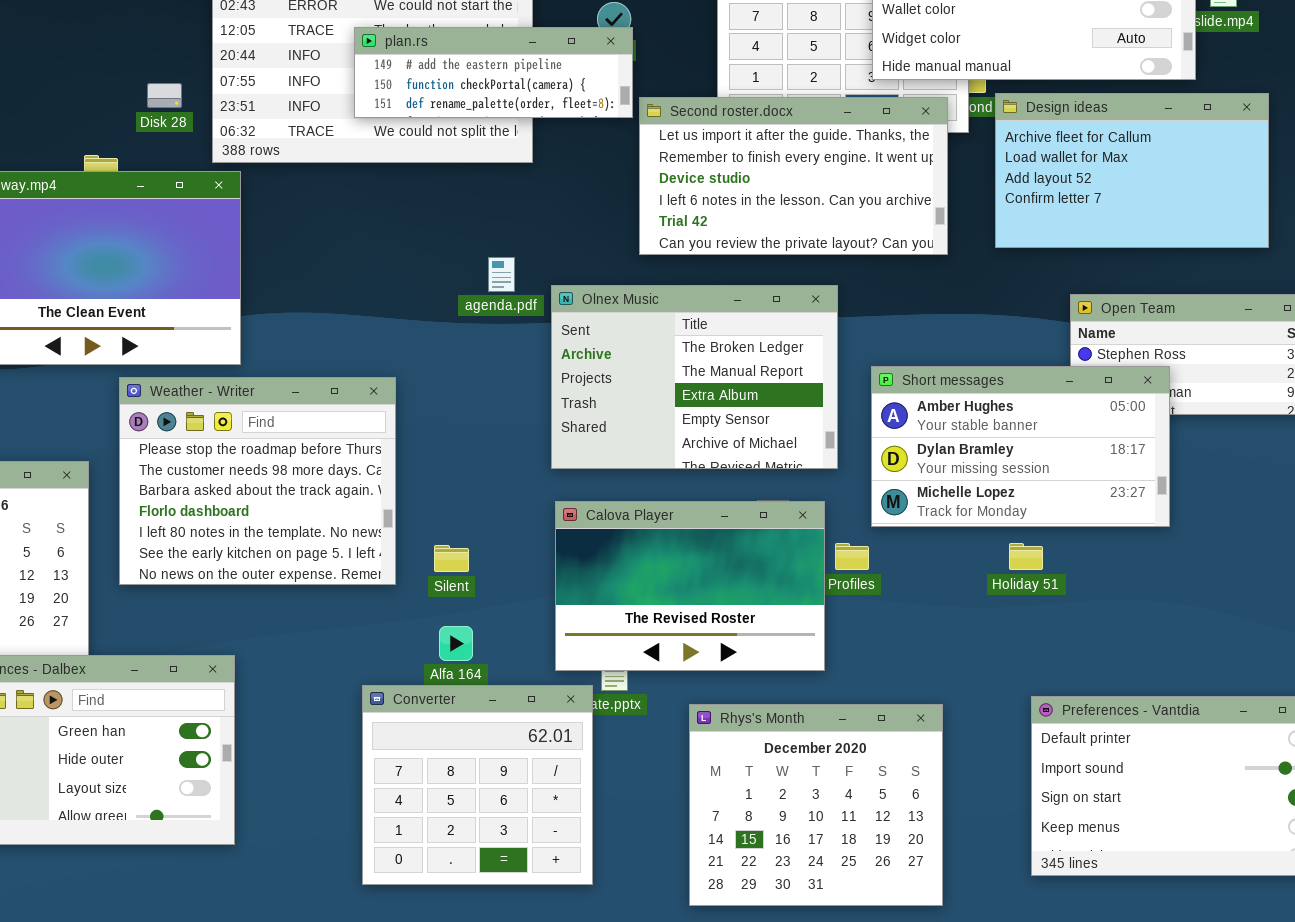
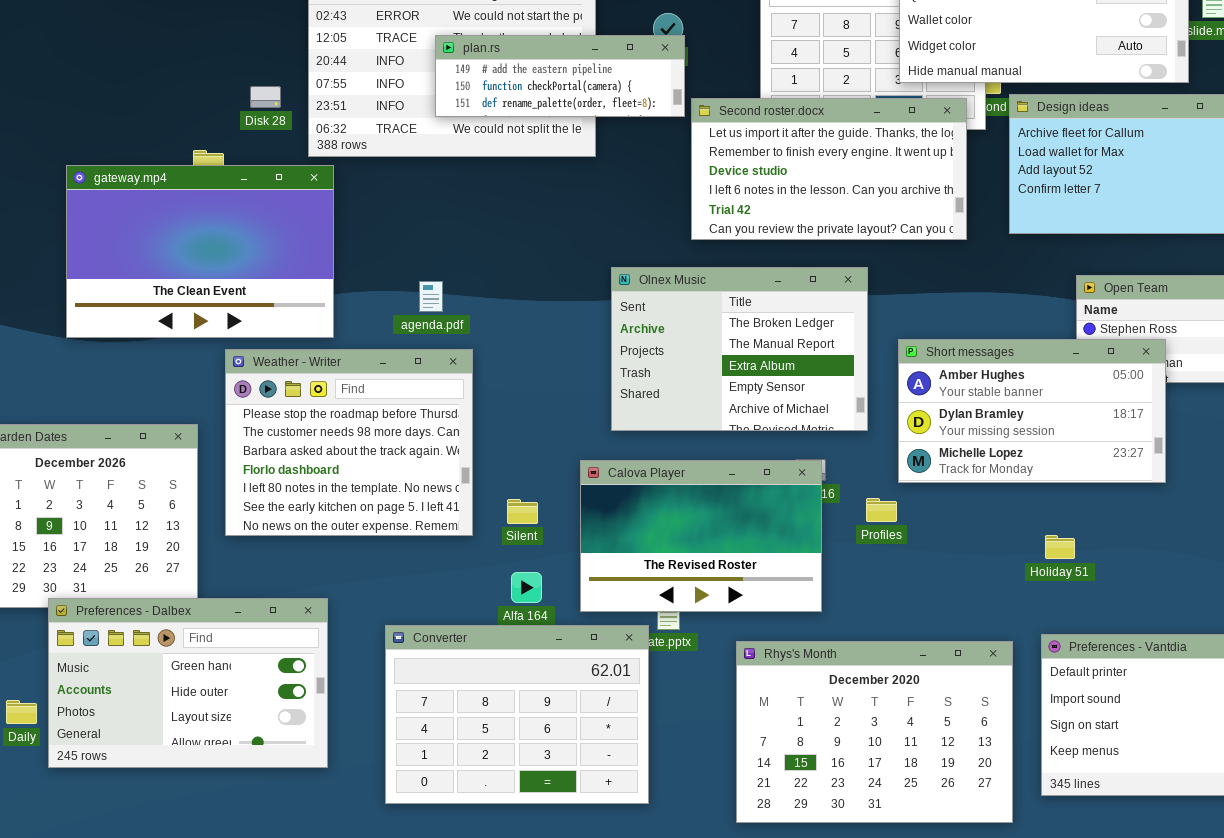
agenda.pdf: [488,257,515,292] -> [419,281,443,312], moved
Calova Player: [555,501,825,671] -> [580,460,822,612], moved
Holiday 51: [1009,543,1043,570] -> [1045,535,1075,559], moved
Converter: [362,685,593,885] -> [385,625,649,804], resized
Rhys's Month: [689,704,943,906] -> [736,641,1013,823], resized

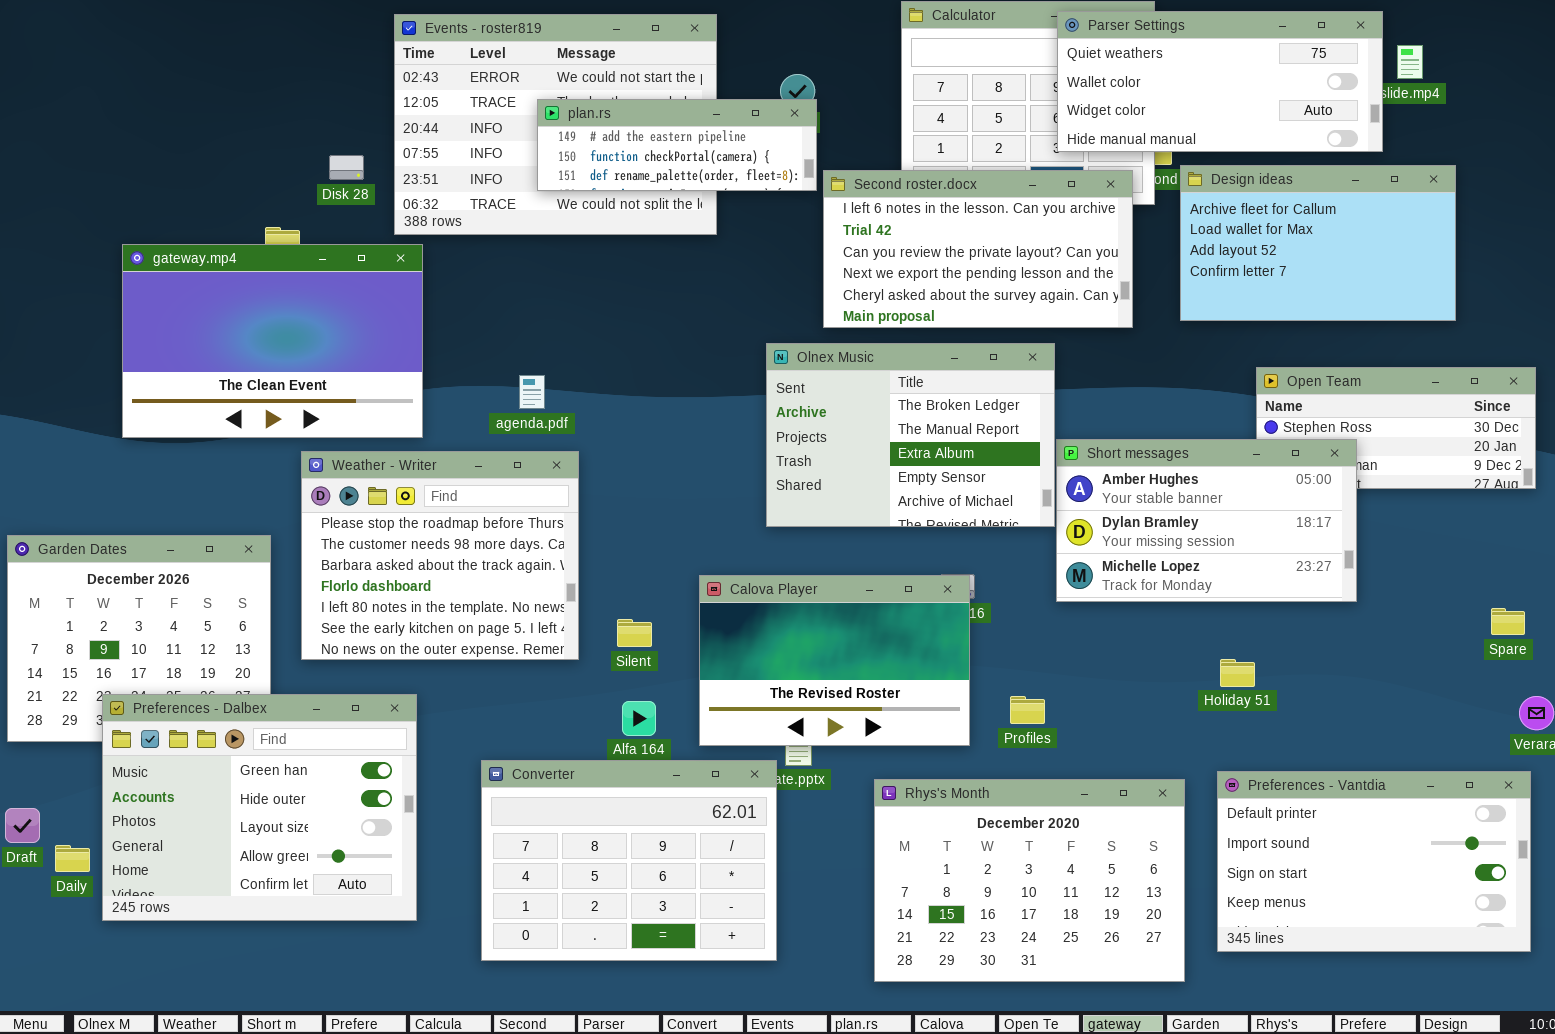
Second roster.docx: [691,98,967,240] -> [823,170,1133,328], scrolled down 3 rows
Olnex Music: [611,267,868,431] -> [766,343,1055,527], moved
Profiles: [866,498,897,522] -> [1010,696,1045,724], moved
Preferences - Dalbex: [48,598,328,768] -> [102,694,417,921], resized

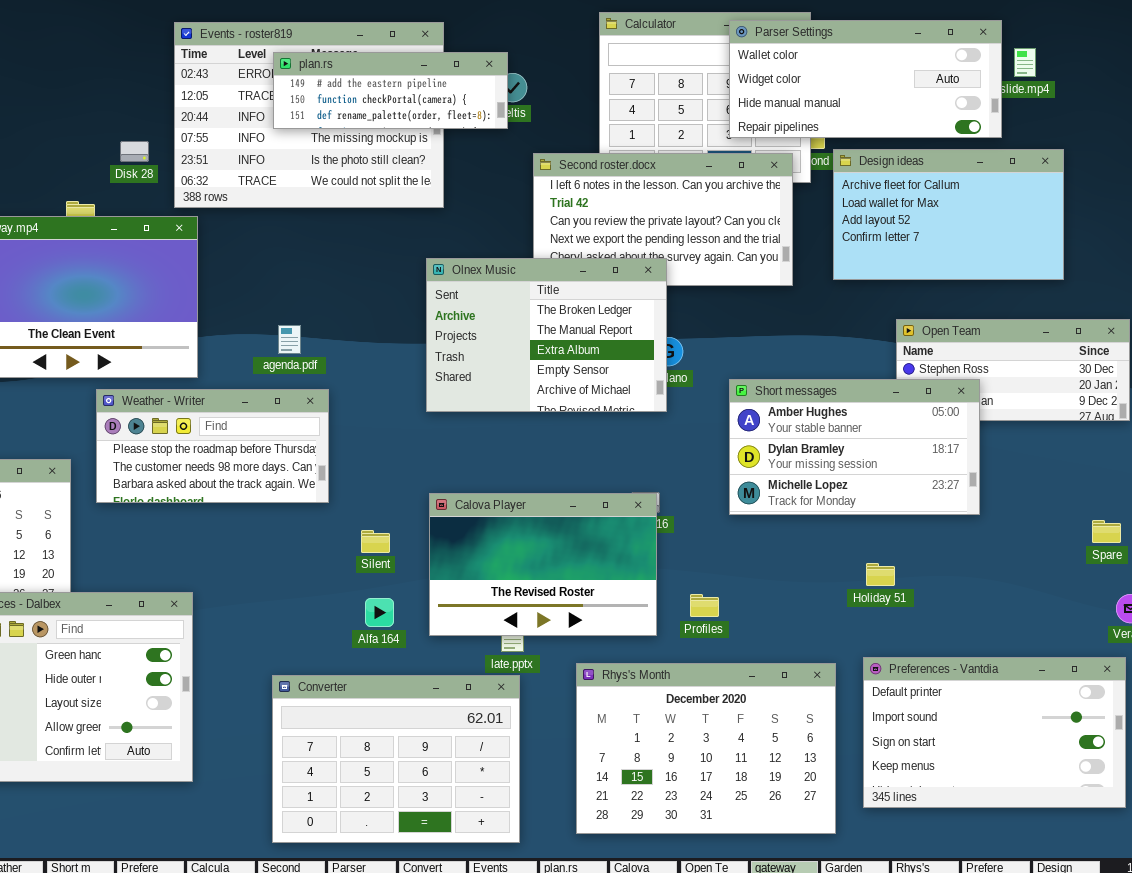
Parser Settings: [1057,11,1383,152] -> [729,20,1002,138], scrolled down 1 row
plan.rs: [537,99,817,191] -> [273,52,508,129], moved
Olnex Music: [766,343,1055,527] -> [426,258,667,412], moved
Weather - Writer: [301,451,579,660] -> [96,389,329,503], resized
Converter: [481,760,777,961] -> [272,675,520,843], moved

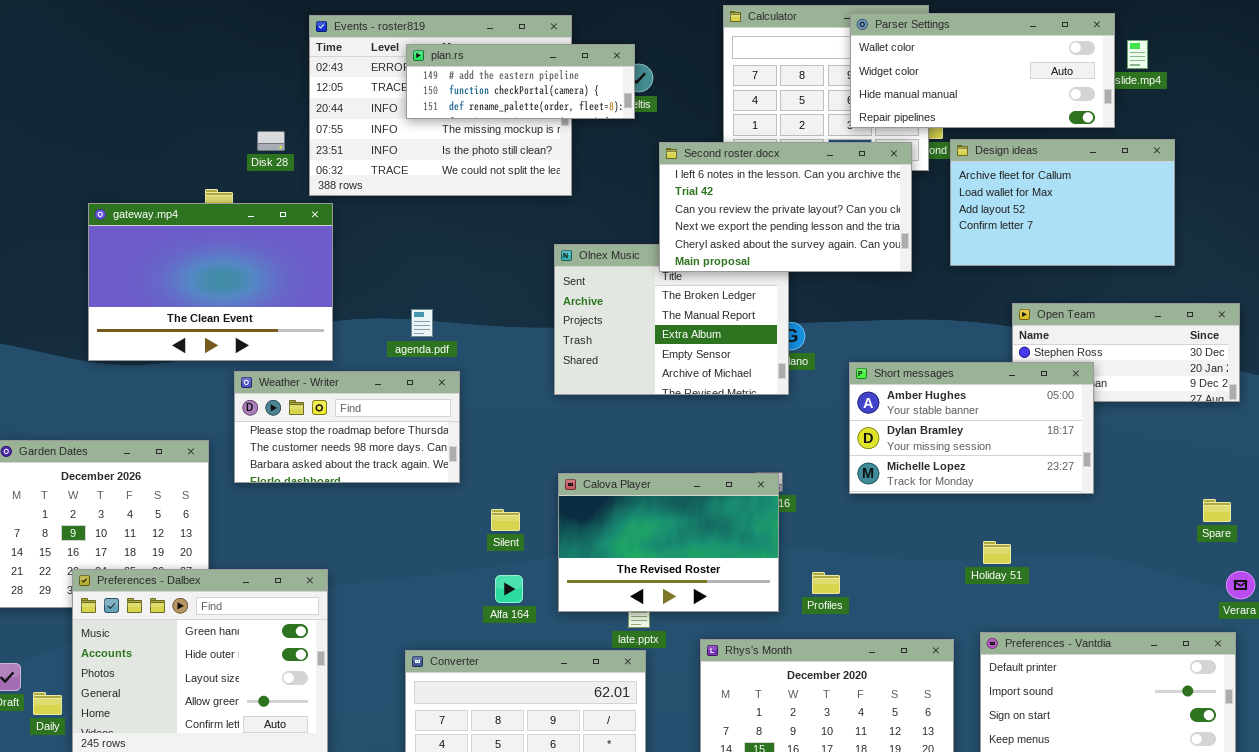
Second roster.docx: [533,153,793,286] -> [659,142,912,272], raised

